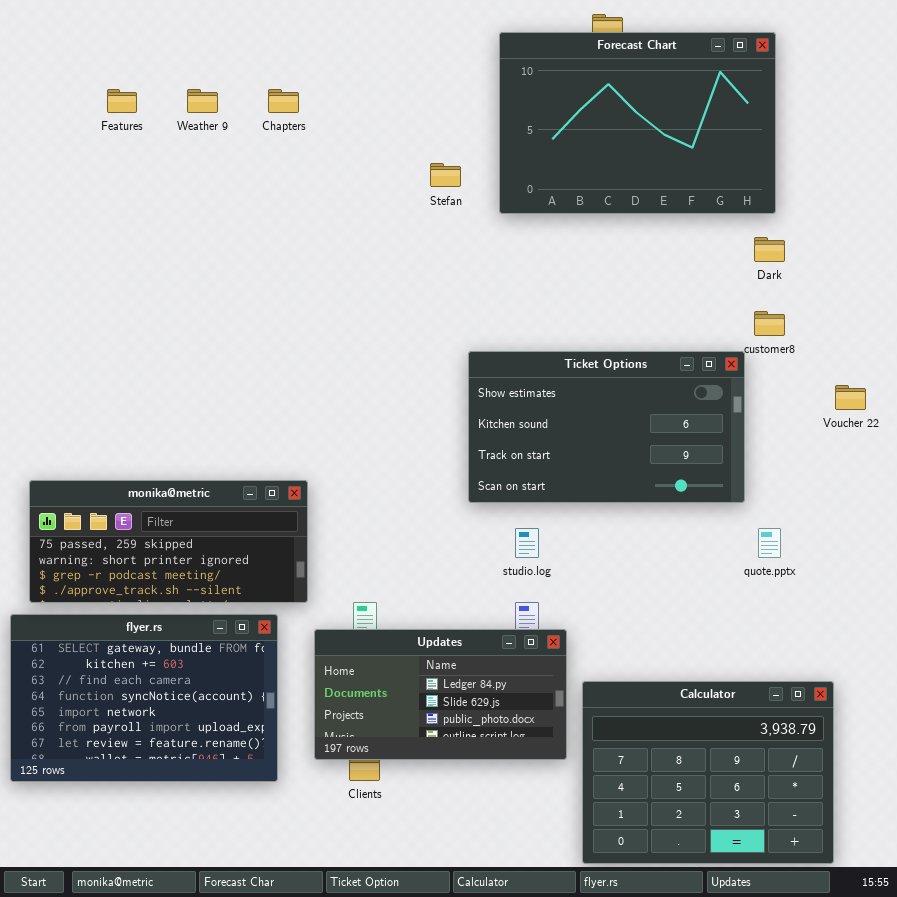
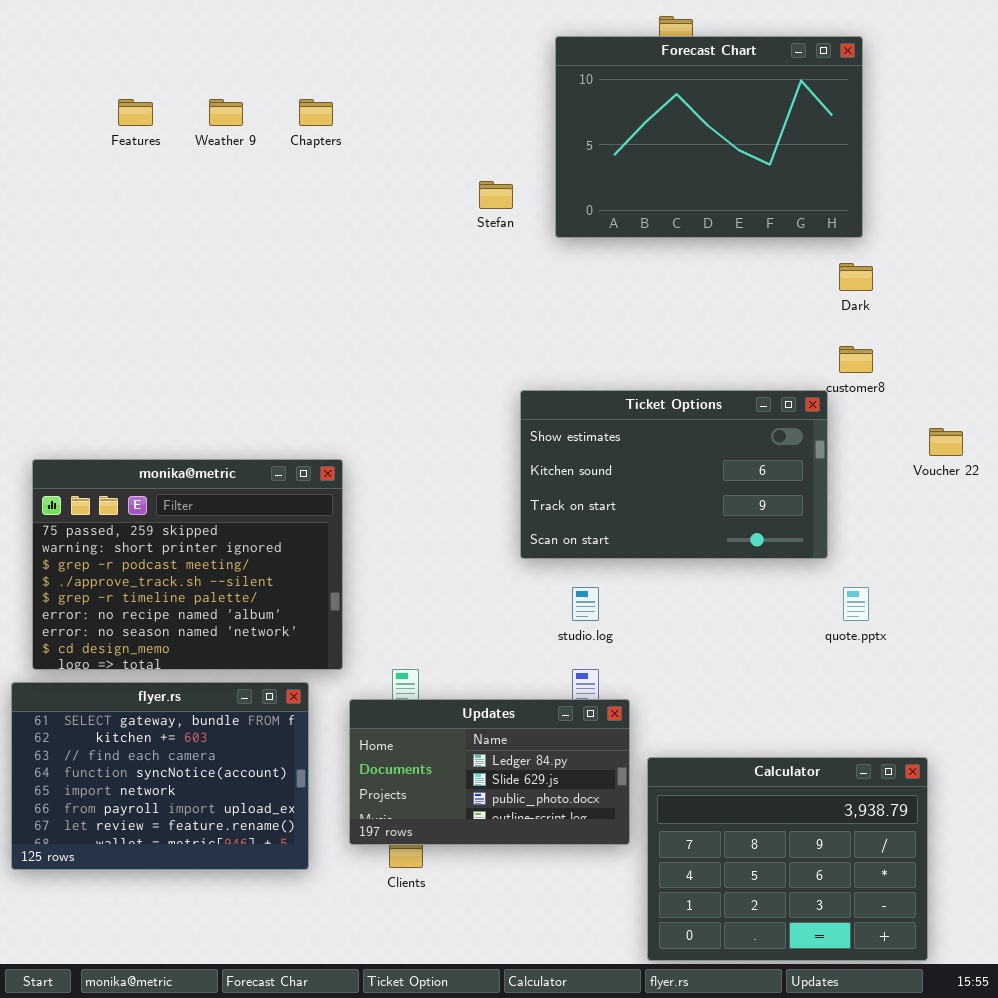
monika@metric: [29,480,308,603] -> [32,459,343,670], resized

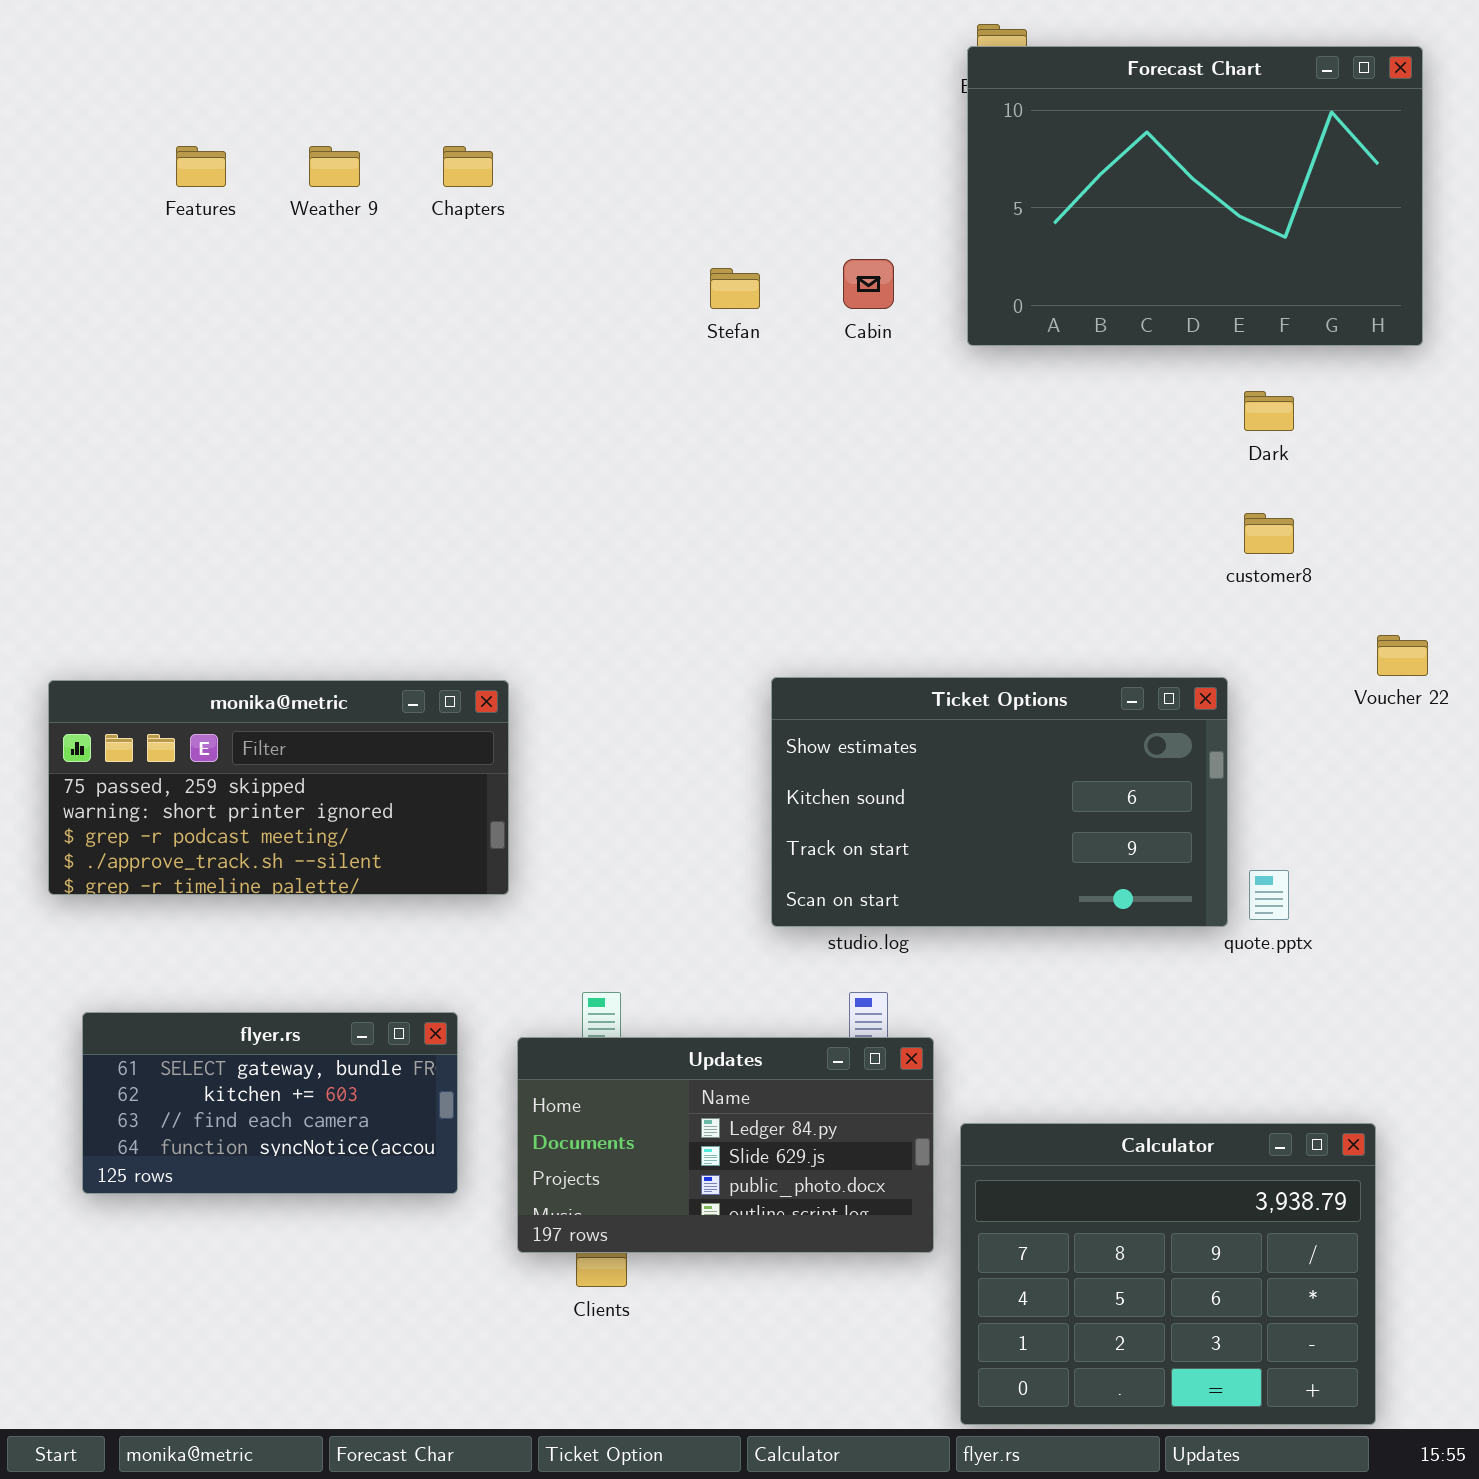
Forecast Chart: [555,36,863,238] -> [967,46,1423,346], moved
Ticket Options: [520,390,828,559] -> [771,677,1228,927], moved
monika@metric: [32,459,343,670] -> [48,680,509,895], resized
flyer.rs: [11,682,309,870] -> [82,1012,458,1194], resized

